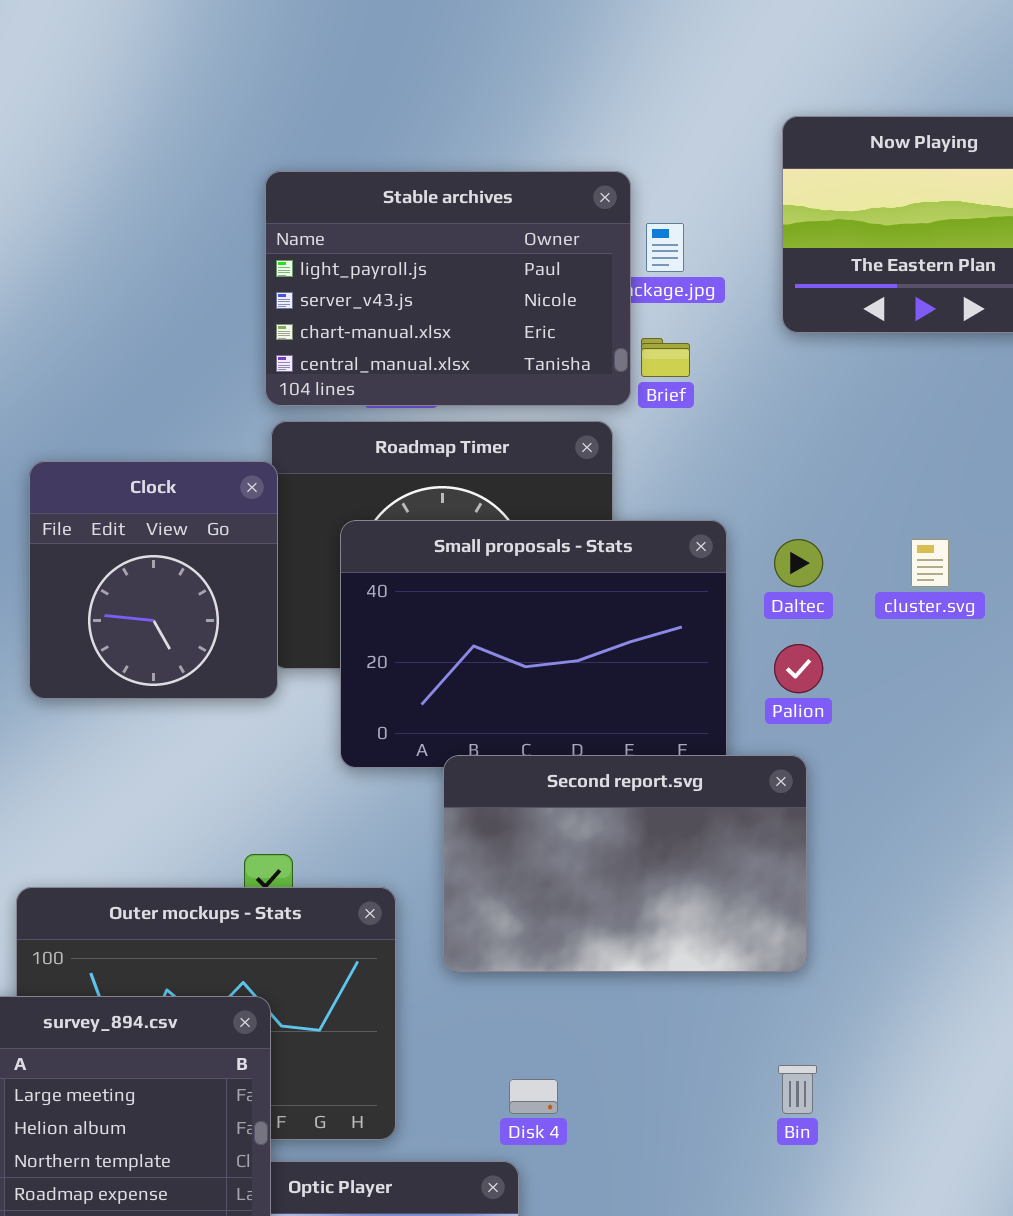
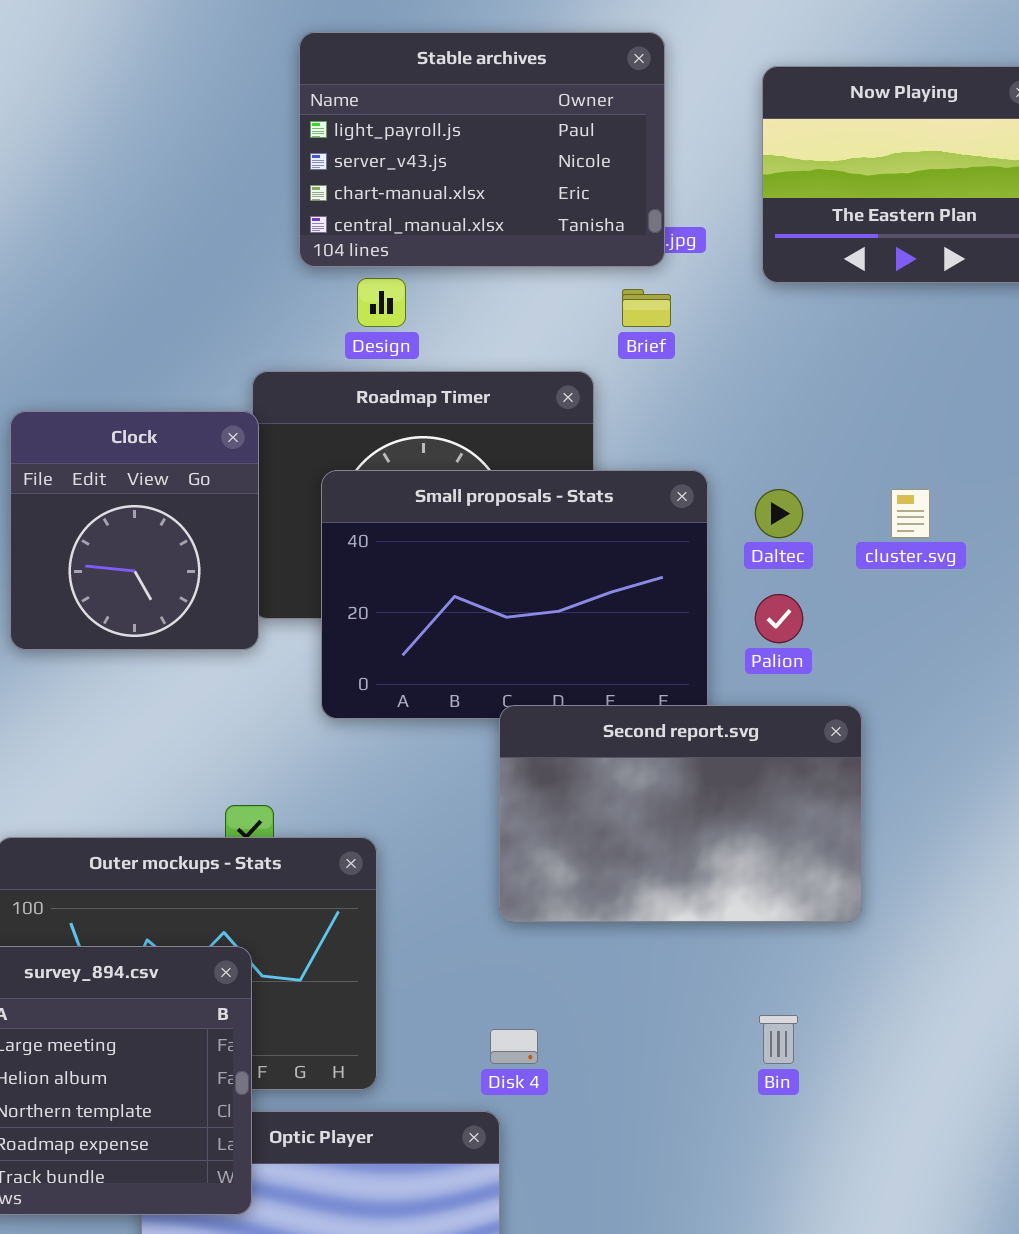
Stable archives: [265,171,631,406] -> [299,32,665,267], moved
Second report.svg: [443,755,807,972] -> [499,705,862,922], moved

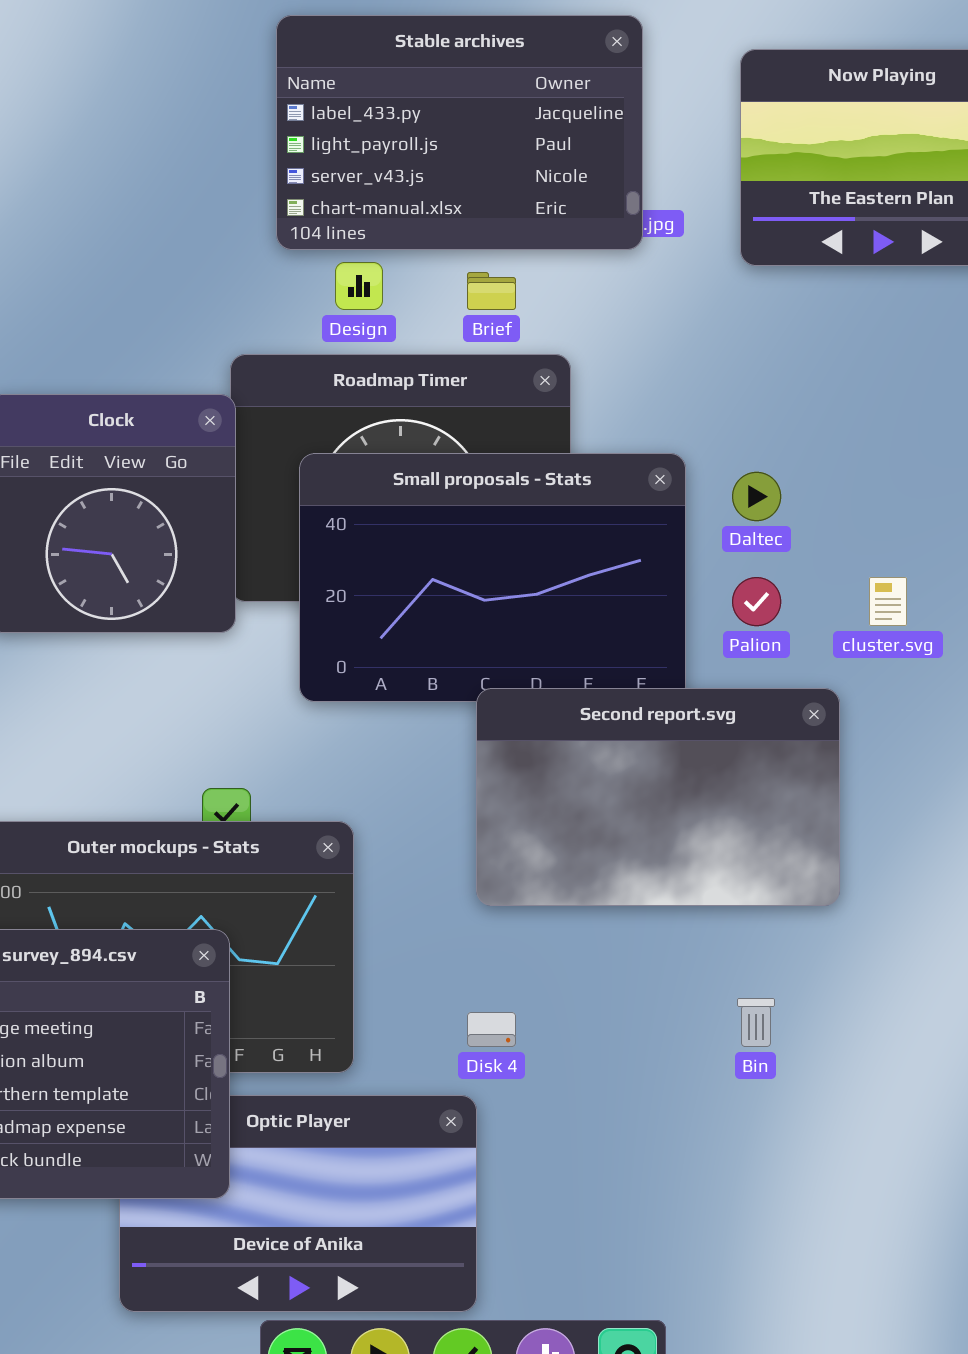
Stable archives: [299,32,665,267] -> [276,15,643,250], scrolled up 1 row
Brief: [622,289,671,327] -> [467,272,516,310], moved
cluster.svg: [891,489,930,538] -> [869,577,907,626], moved

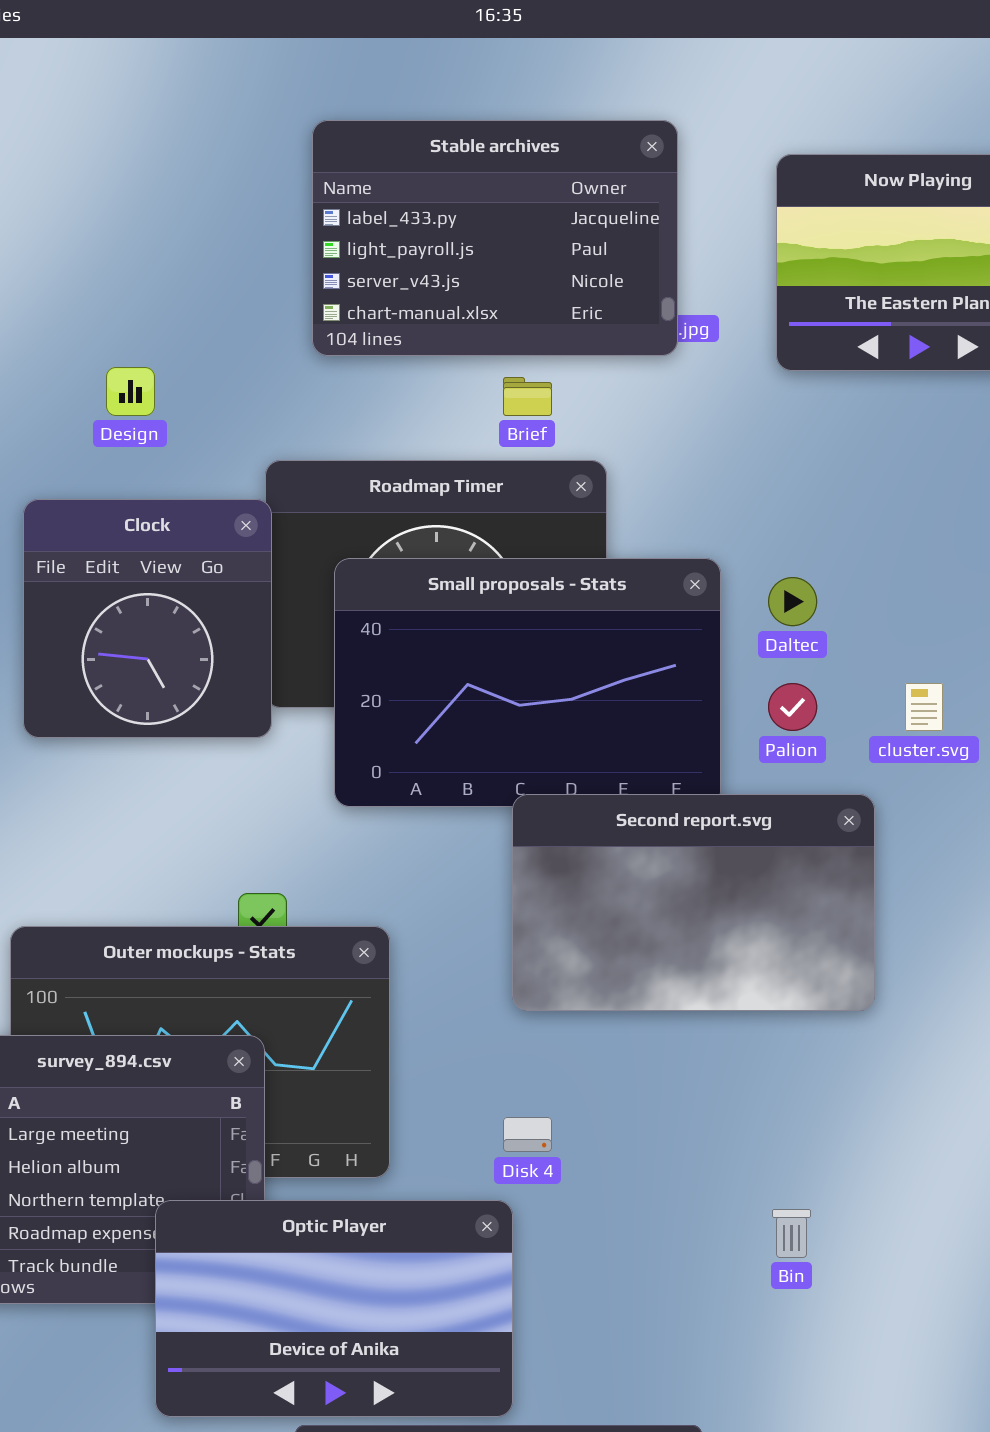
Design: [335,262,383,310] -> [106,367,155,416], moved
Bin: [737,998,775,1047] -> [772,1209,811,1258], moved
Optic Player: [119,1095,477,1312] -> [155,1200,513,1417], raised

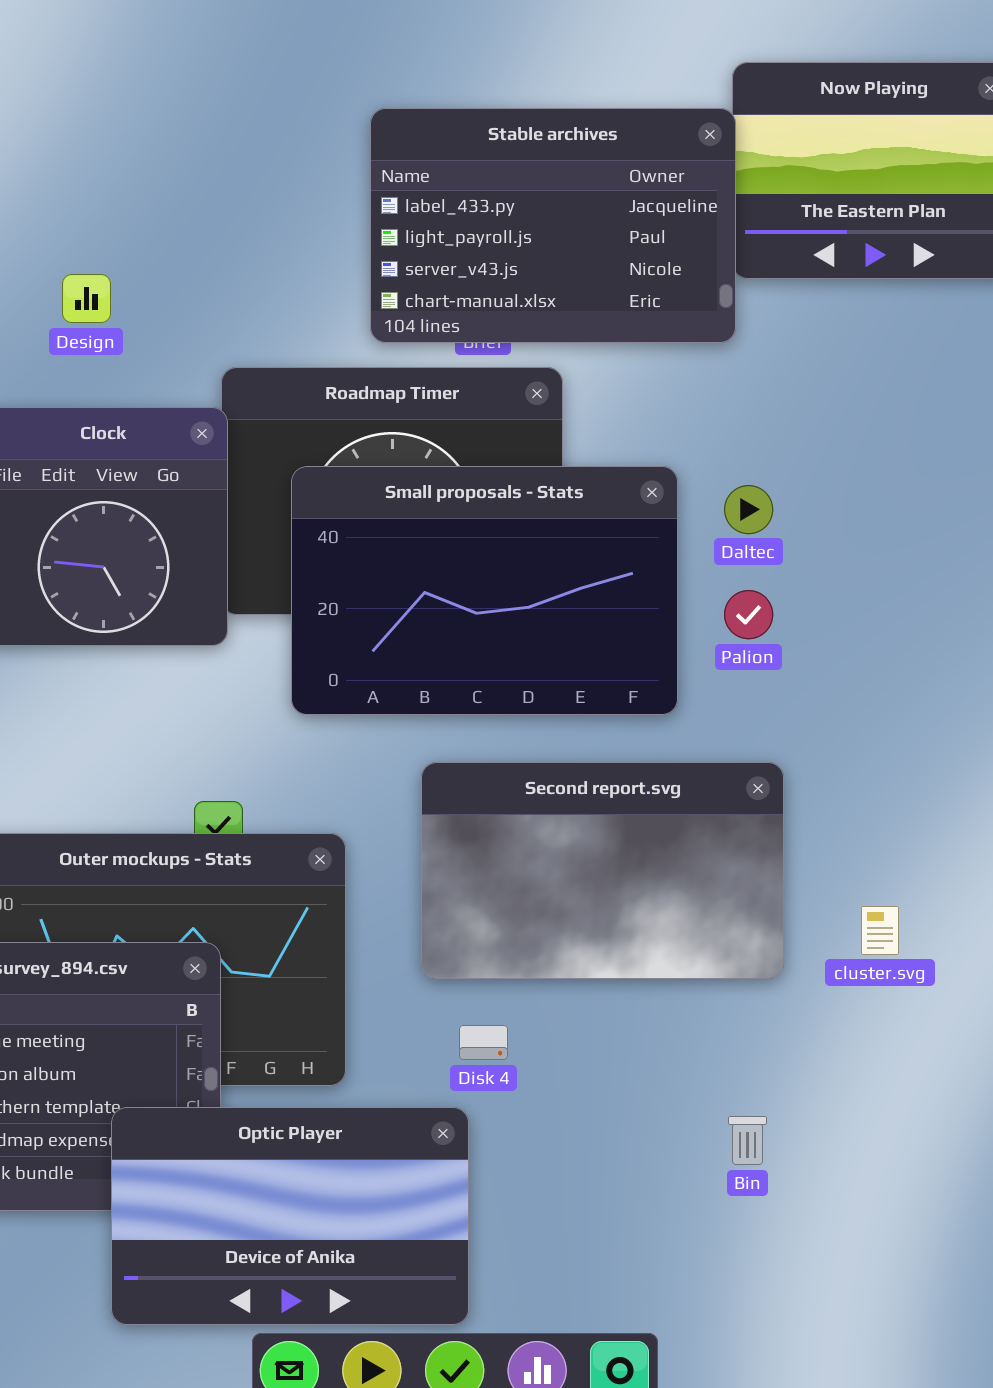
Stable archives: [312,120,678,356] -> [370,108,736,343], moved
cluster.svg: [905,683,943,731] -> [861,906,899,955], moved
Second report.svg: [512,794,875,1011] -> [421,762,784,979], moved

